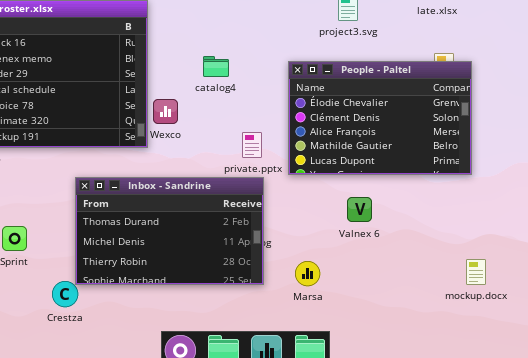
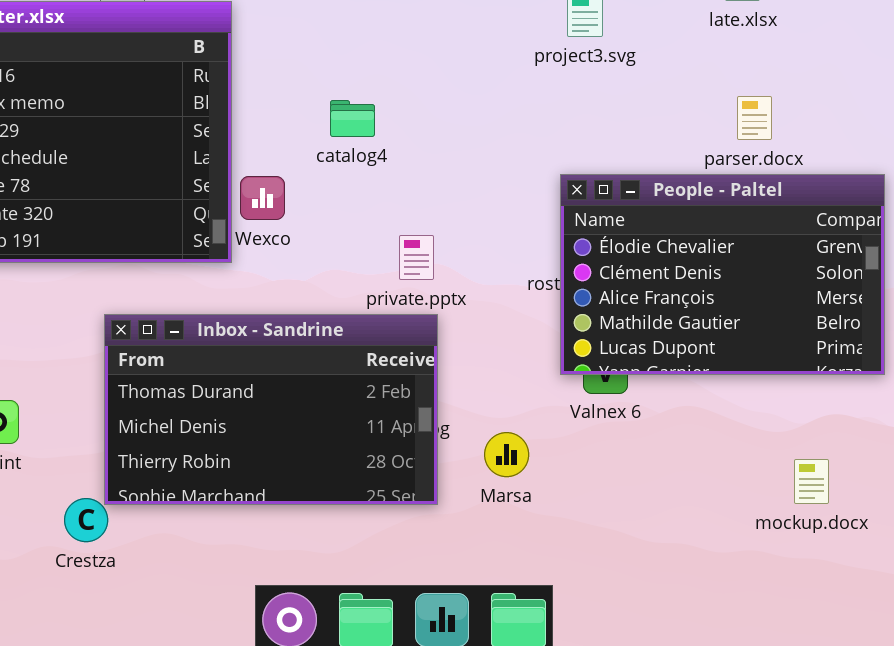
People - Paltel: [288,61,472,175] -> [560,174,885,375], moved
Marsa: [295,261,320,286] -> [484,432,529,477], moved

